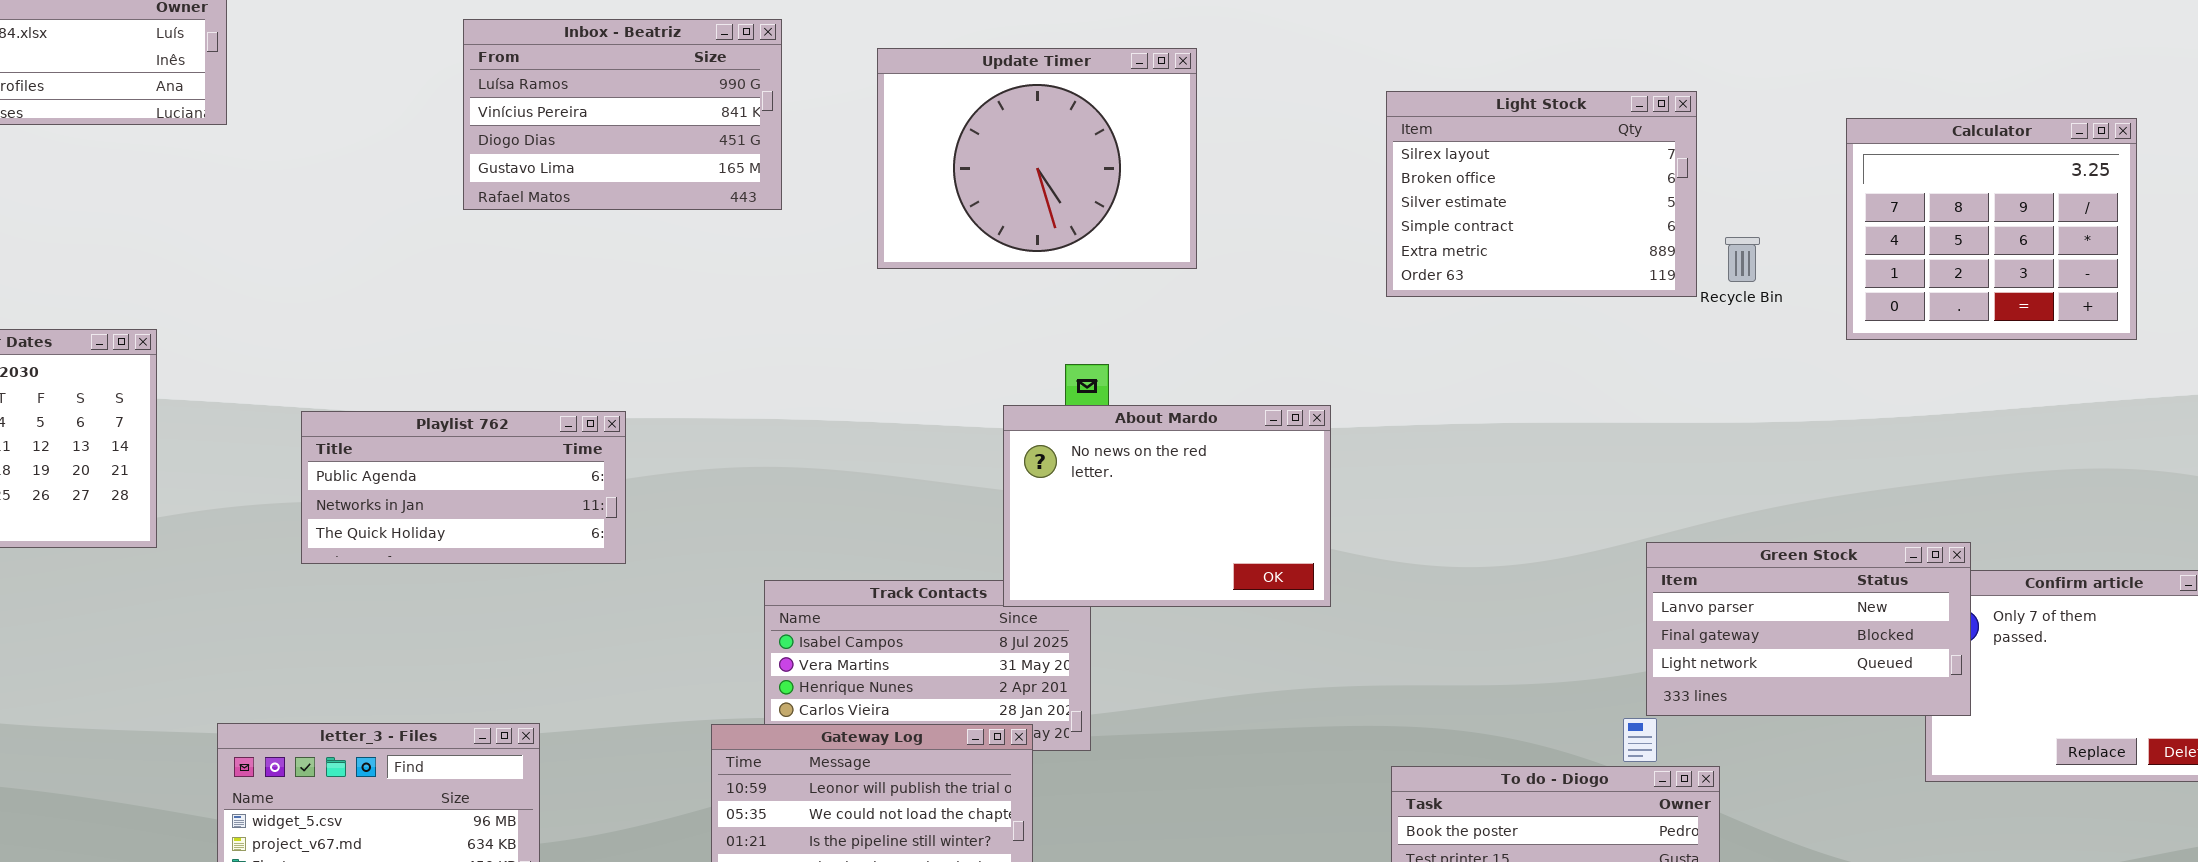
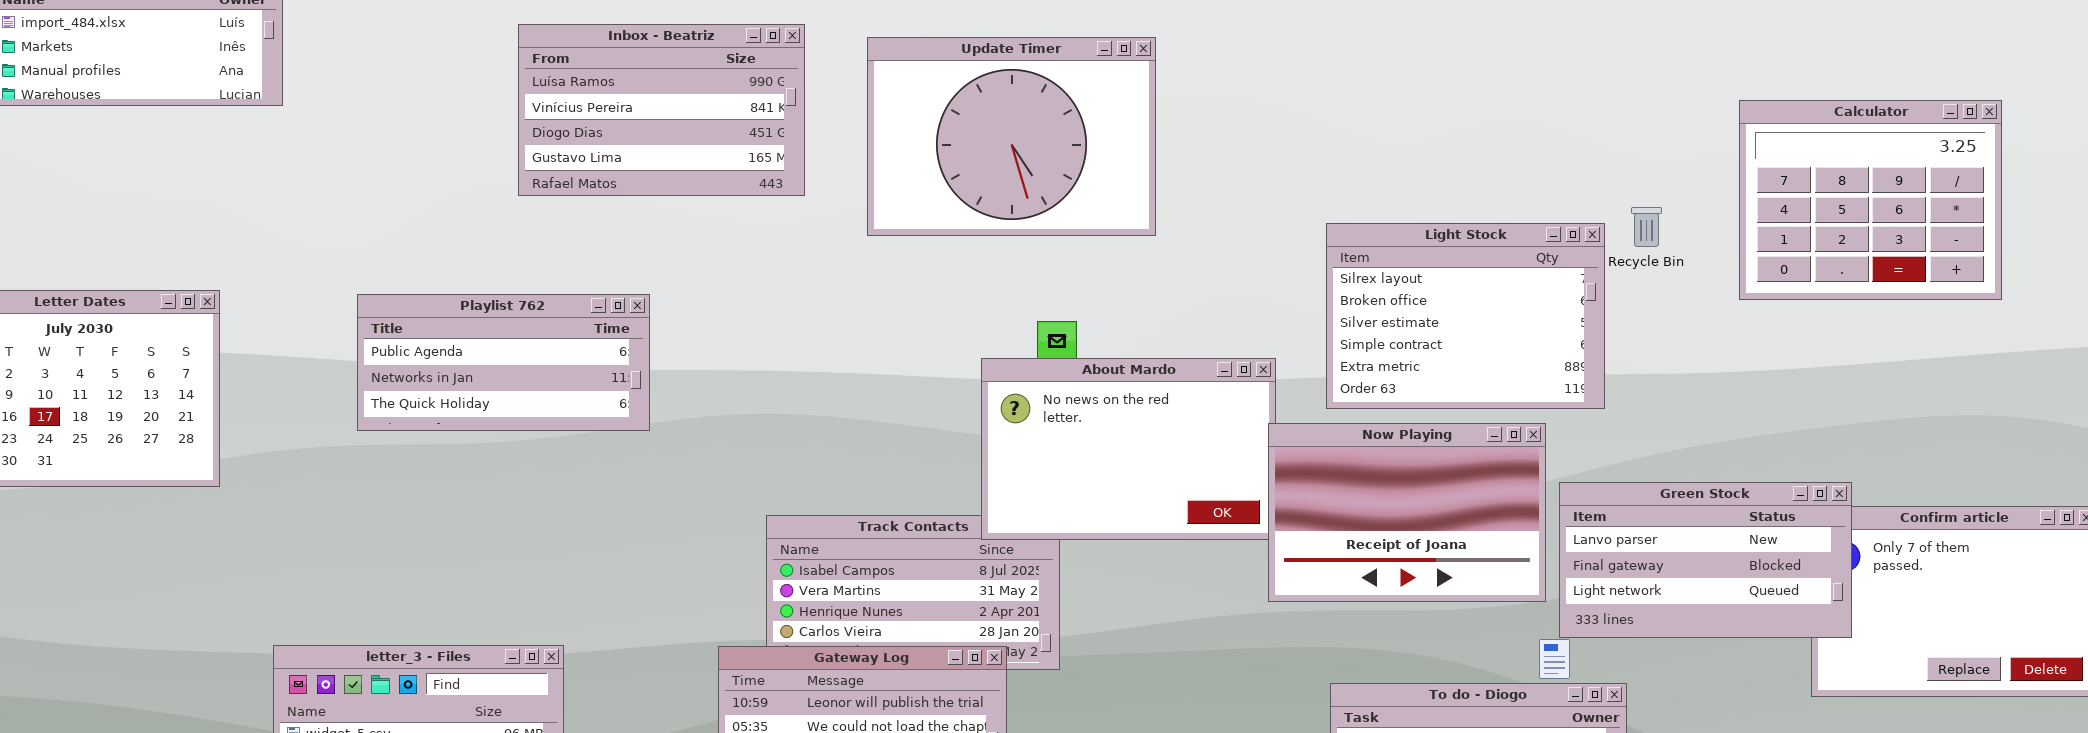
Inbox - Beatriz: [463,19,782,210] -> [518,24,805,196], moved
Light Stock: [1386,91,1697,297] -> [1326,223,1605,409], moved
Playlist 762: [301,411,626,564] -> [357,294,650,431], moved
Now Playing: none -> [1268,423,1546,602], opened

